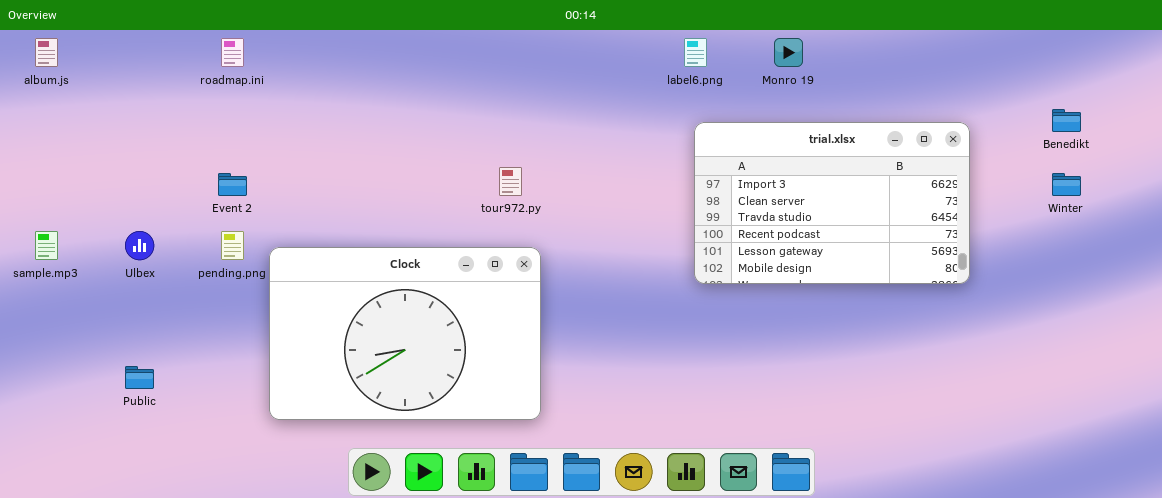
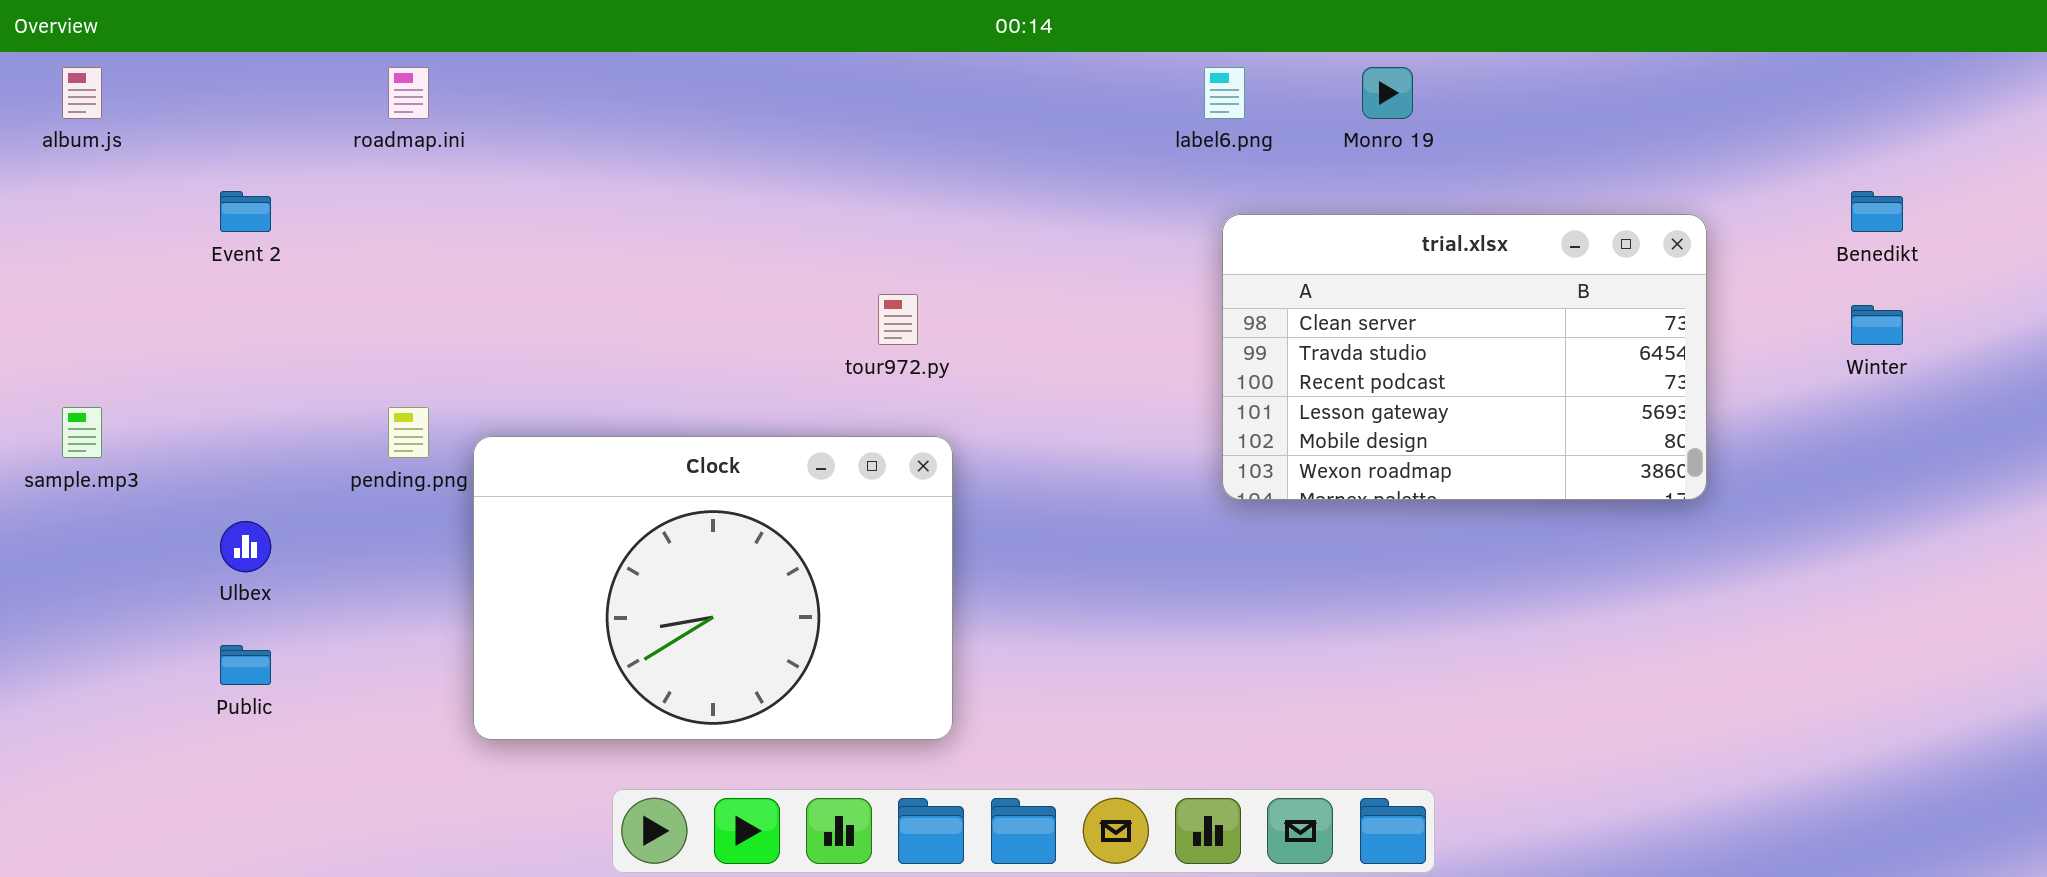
trial.xlsx: [694,122,970,284] -> [1222,214,1707,500], scrolled down 1 row
Event 2: [218,173,247,196] -> [220,191,271,232], moved
Ulbex: [125,231,154,260] -> [220,521,271,572], moved

